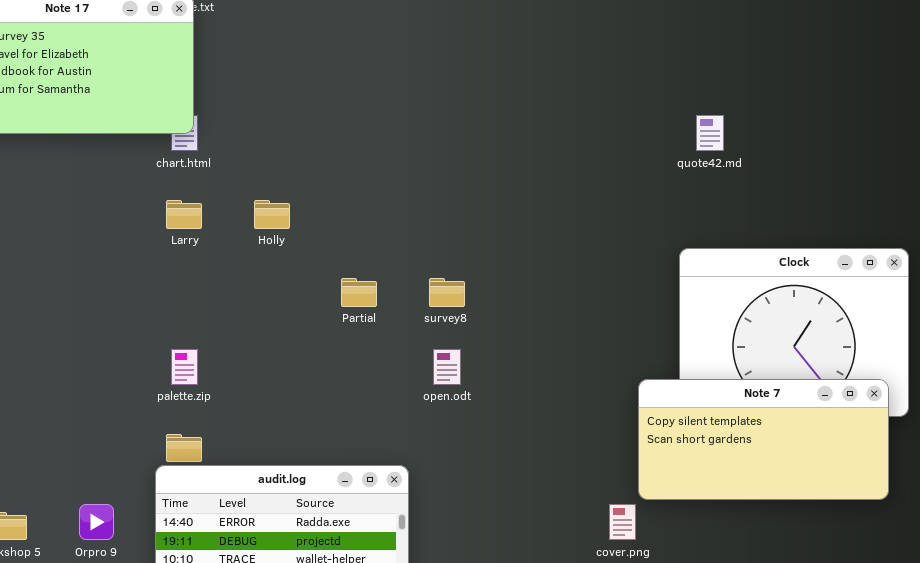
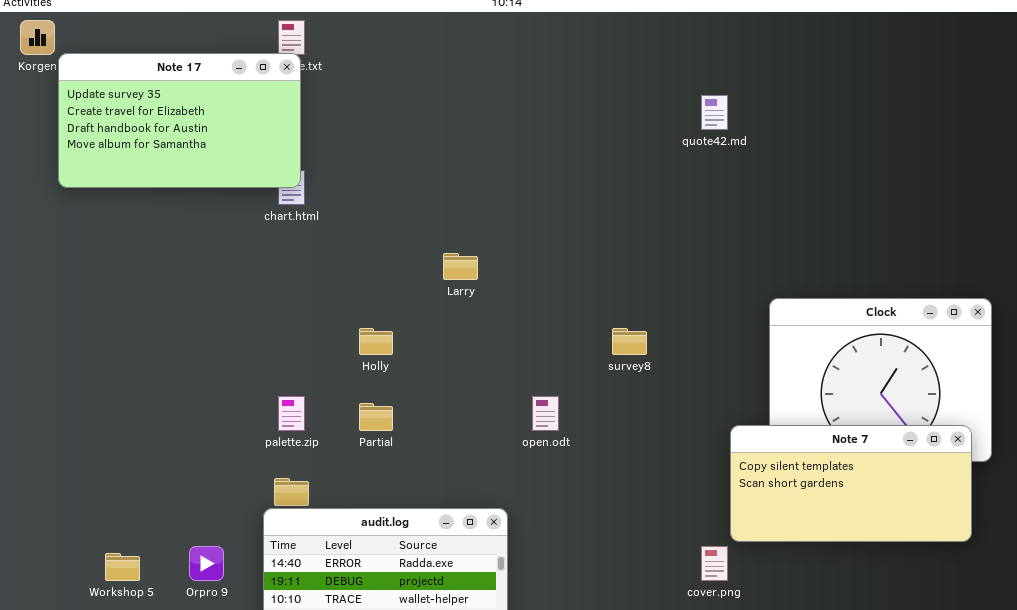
quote42.md: [696,115,724,151] -> [701,95,728,130], moved
Larry: [166,200,202,229] -> [443,253,478,280], moved
Holly: [254,200,290,229] -> [359,328,393,355], moved
Partial: [341,278,377,307] -> [359,403,393,431], moved
survey8: [429,278,465,307] -> [612,328,647,355], moved

